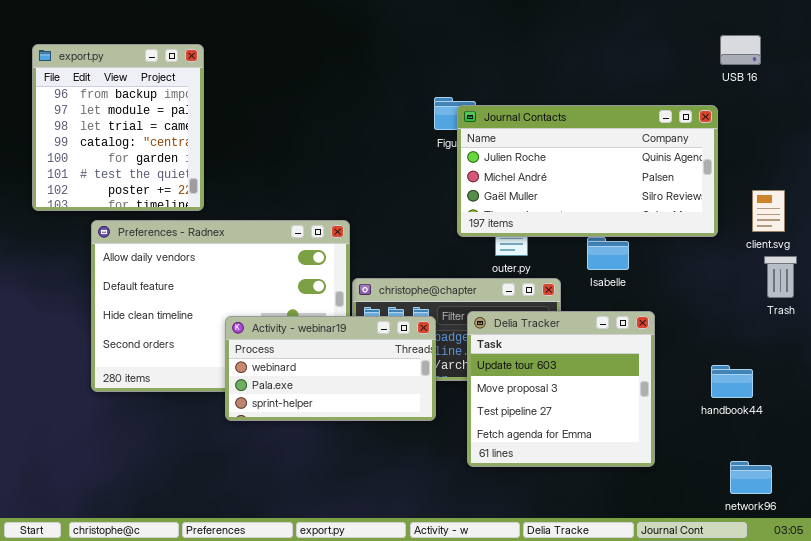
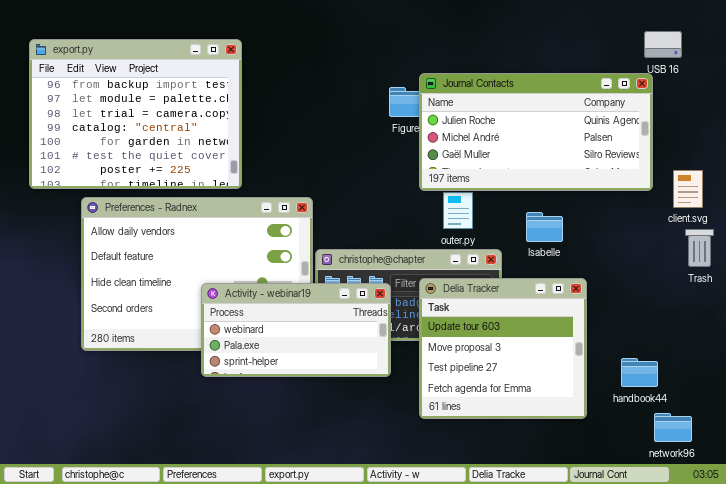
export.py: [32,44,204,211] -> [29,39,242,189], resized
Journal Contacts: [457,105,718,237] -> [419,73,653,191], moved
handbook44: [711,365,753,398] -> [621,358,658,387], moved

